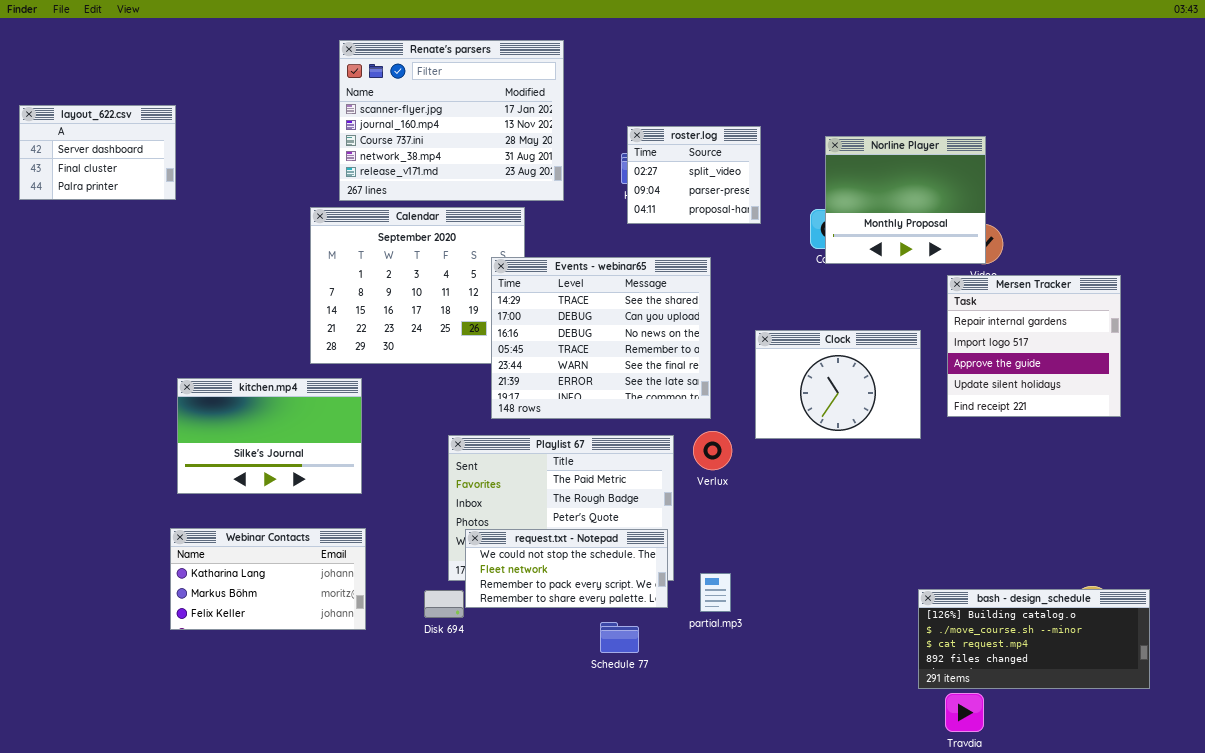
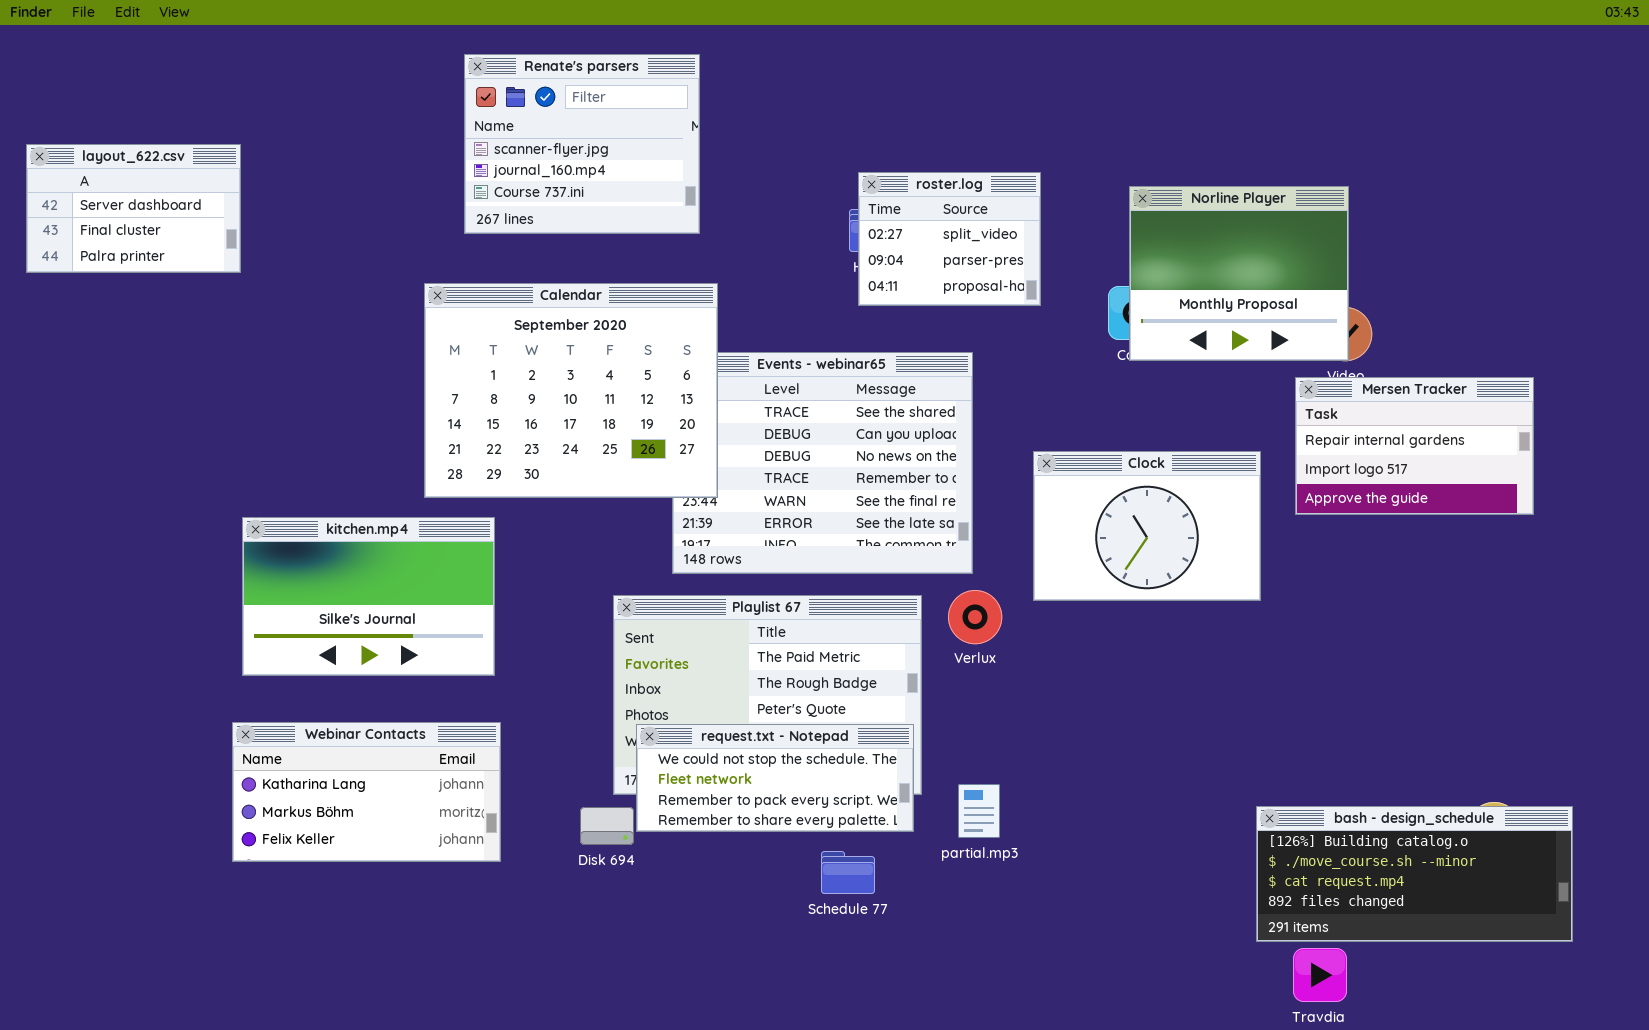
Renate's parsers: [339,40,564,201] -> [464,54,700,234], resized
Calendar: [310,207,525,364] -> [424,283,718,498], raised
Mersen Tracker: [947,275,1121,417] -> [1295,377,1534,515], resized

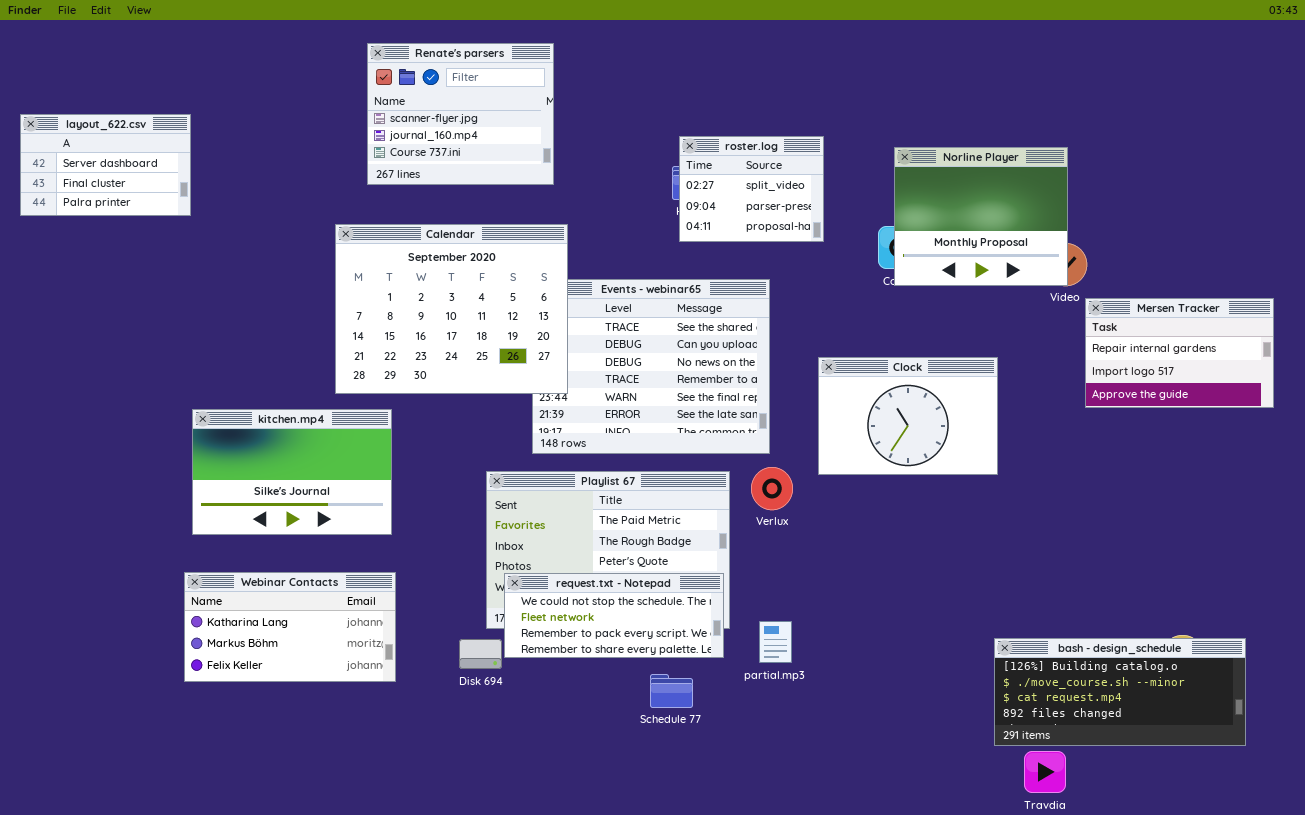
Mersen Tracker: [1295,377,1534,515] -> [1085,298,1274,408], moved

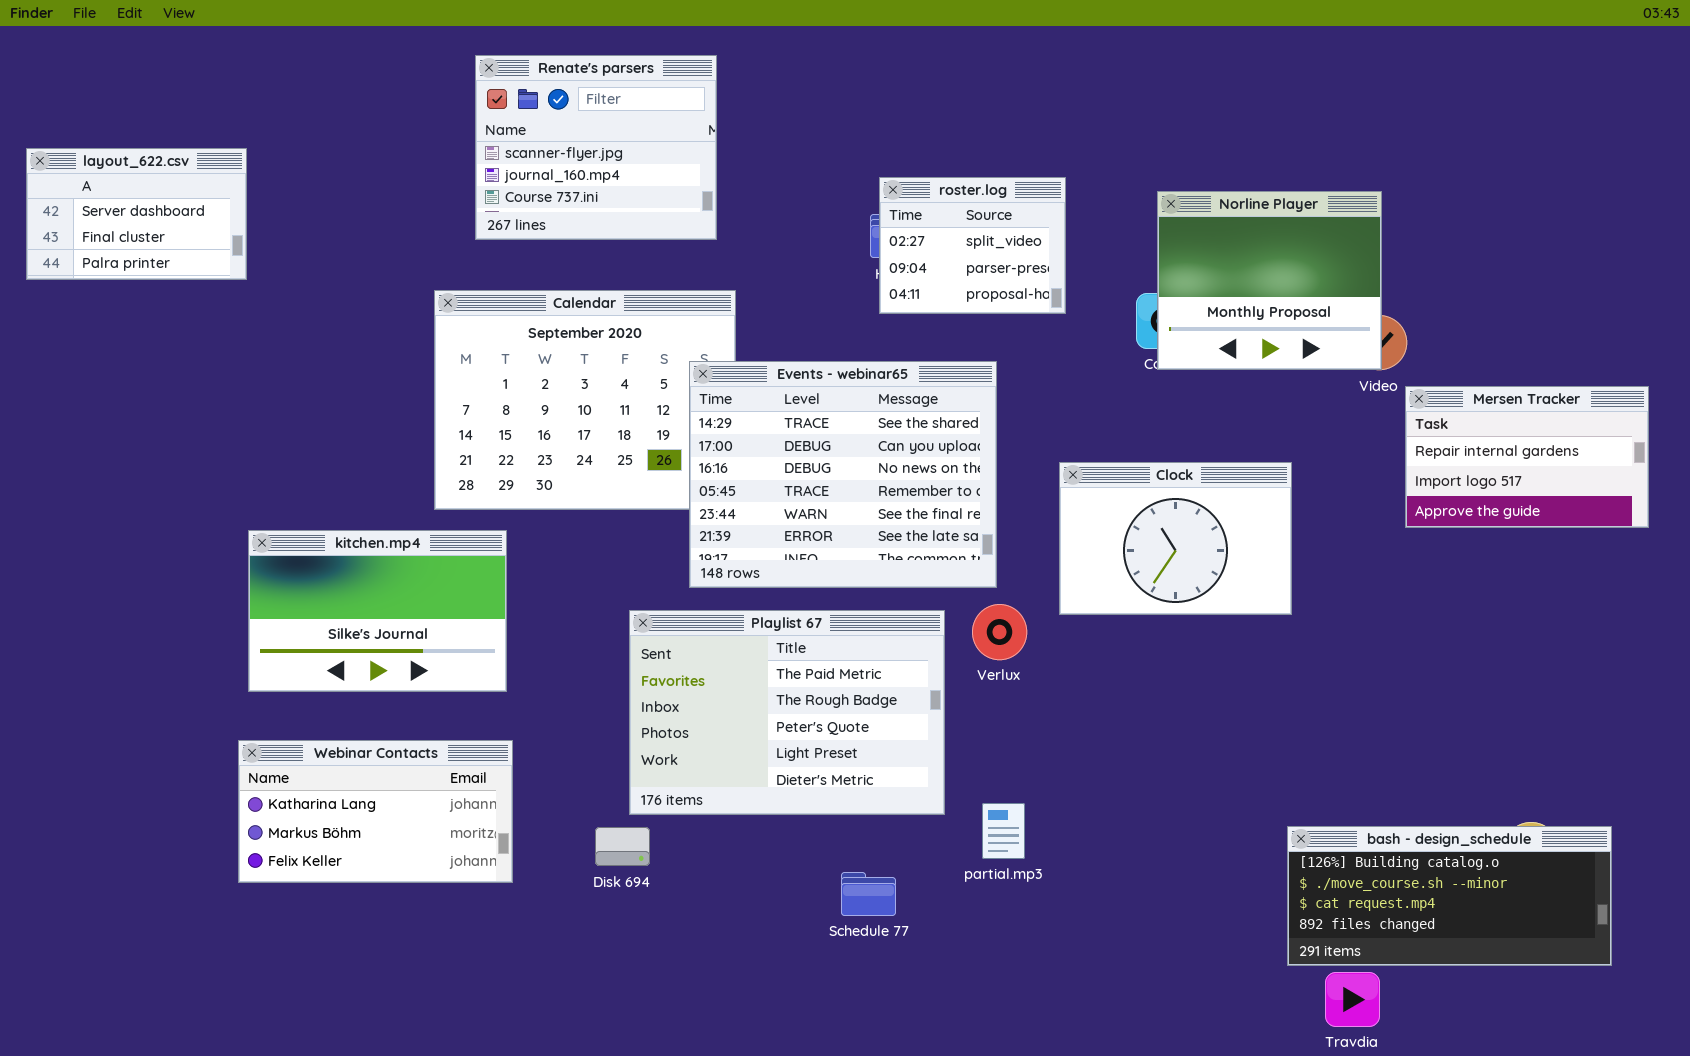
Events - webinar65: [532,279,770,454] -> [689,361,997,588], raised
request.txt - Notepad: [504,573,724,658] -> none, closed

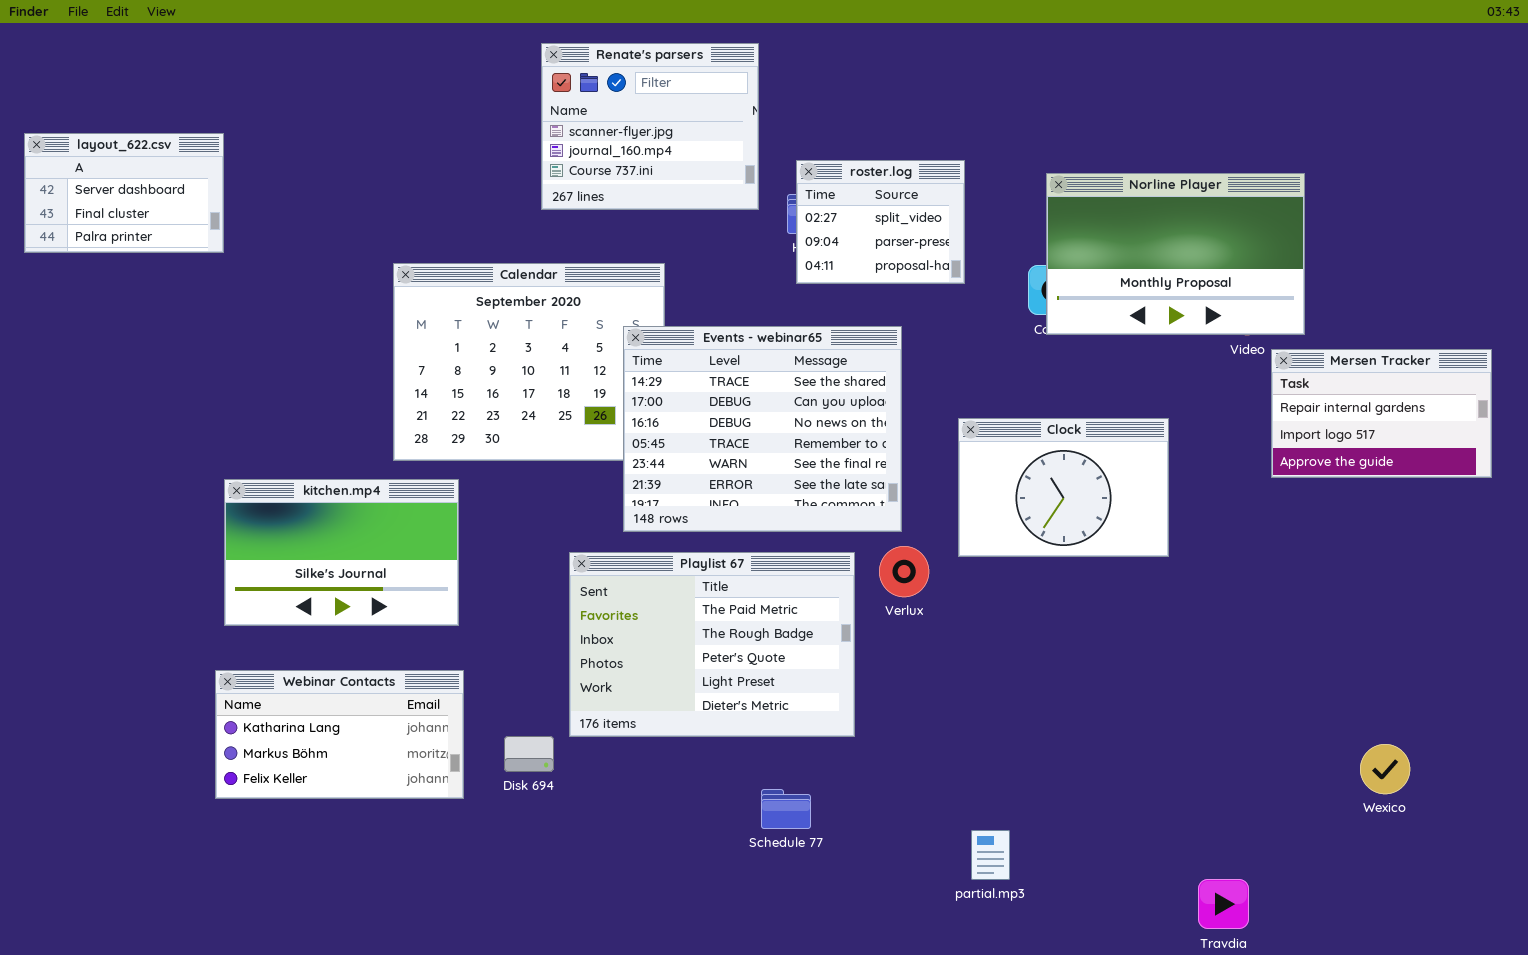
Renate's parsers: [475,55,717,240] -> [541,43,759,210], moved
Norline Player: [1157,191,1382,370] -> [1046,173,1305,335], resized
partial.mp3: [982,803,1025,859] -> [971,830,1010,880], moved
bash - design_schedule: [1287,826,1612,966] -> none, closed
Disk 694: [595,827,650,866] -> [504,736,554,772], moved

